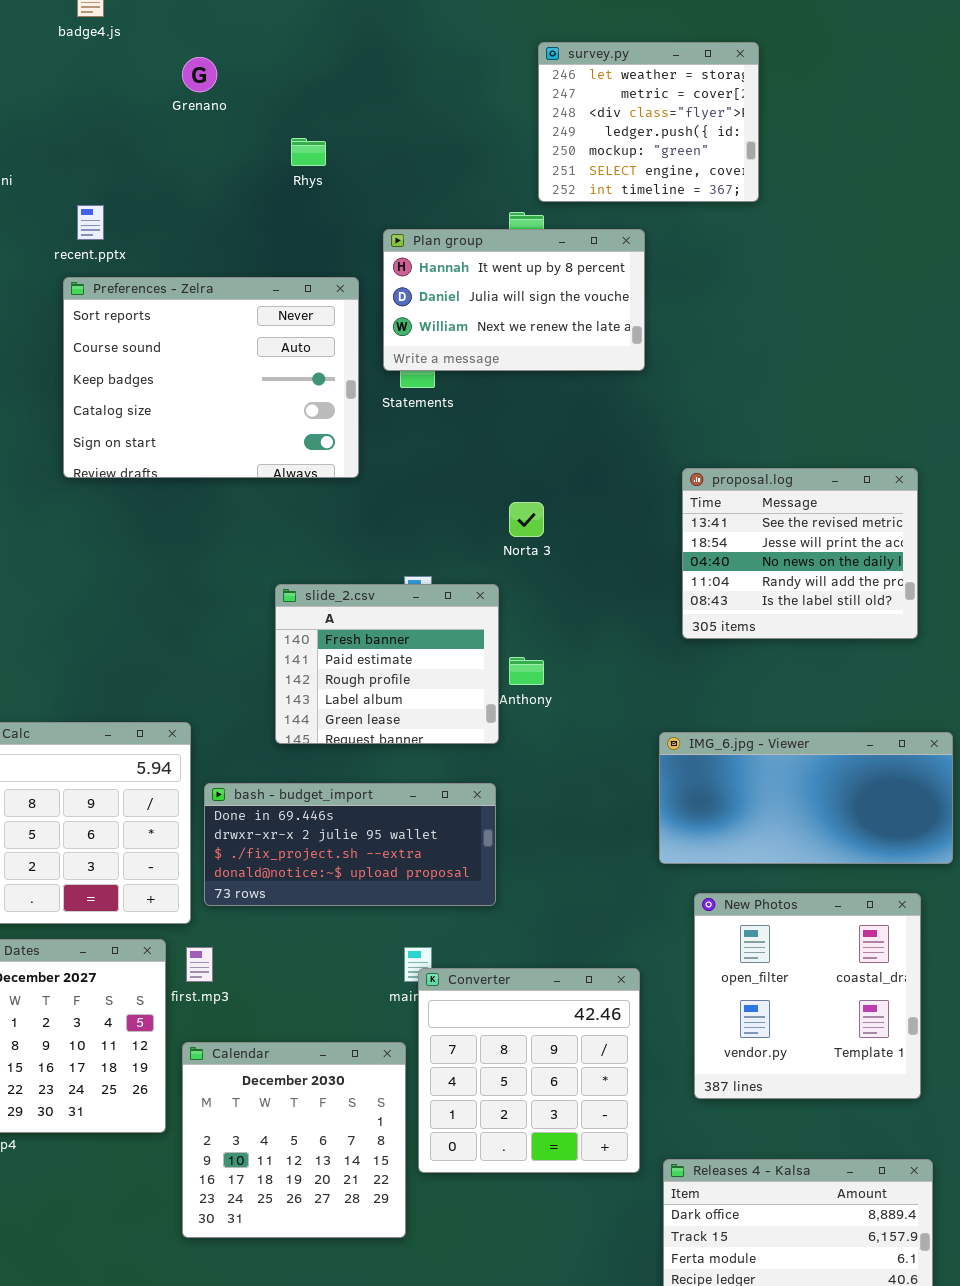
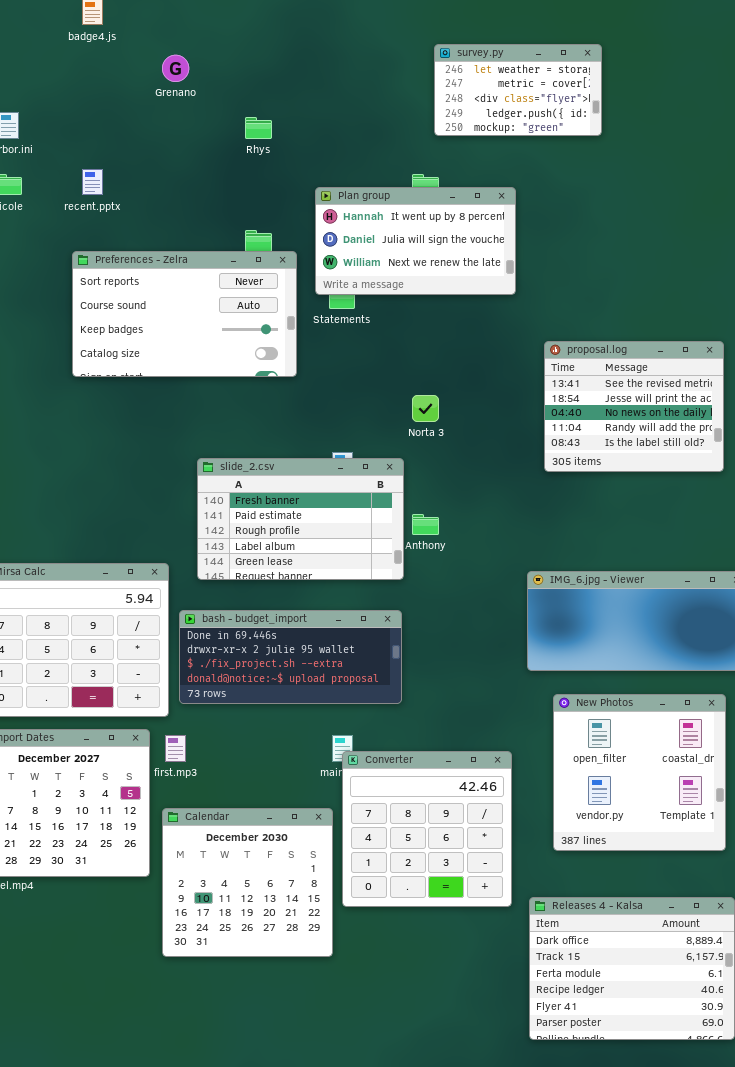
survey.py: [538,42,759,202] -> [434,44,602,136], resized
Preferences - Zelra: [63,277,359,478] -> [72,251,297,377], resized
proposal.log: [682,468,918,639] -> [544,341,724,472], moved
slide_2.csv: [275,584,499,744] -> [197,458,404,580], resized

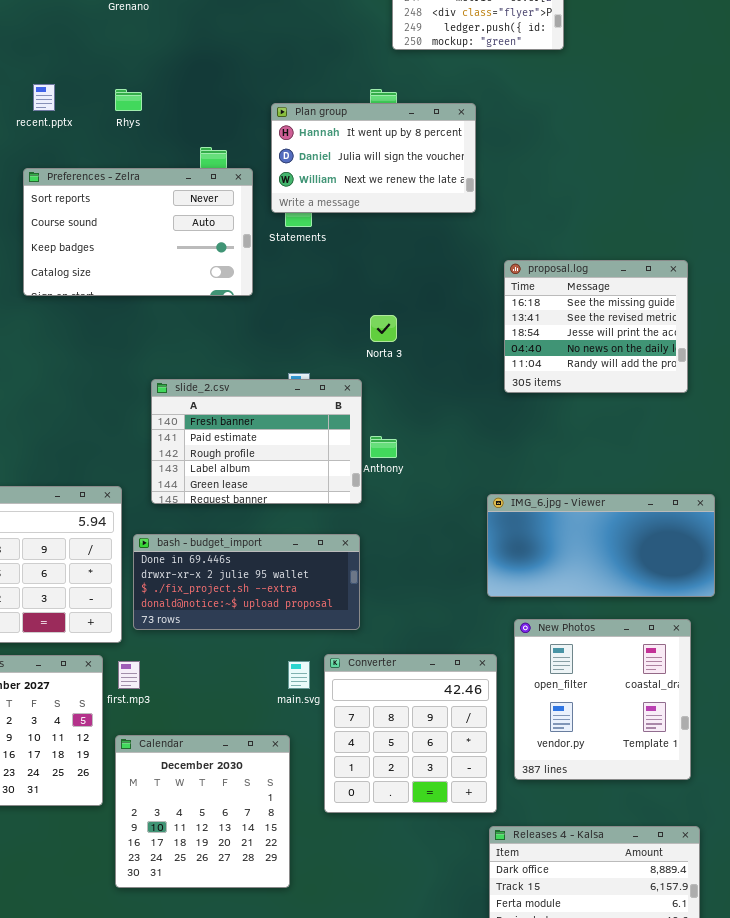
Rhys: [245,117,272,139] -> [115,89,142,111], moved
proposal.log: [544,341,724,472] -> [504,260,688,393], scrolled up 1 row
Converter: [342,751,512,907] -> [324,654,497,813], moved

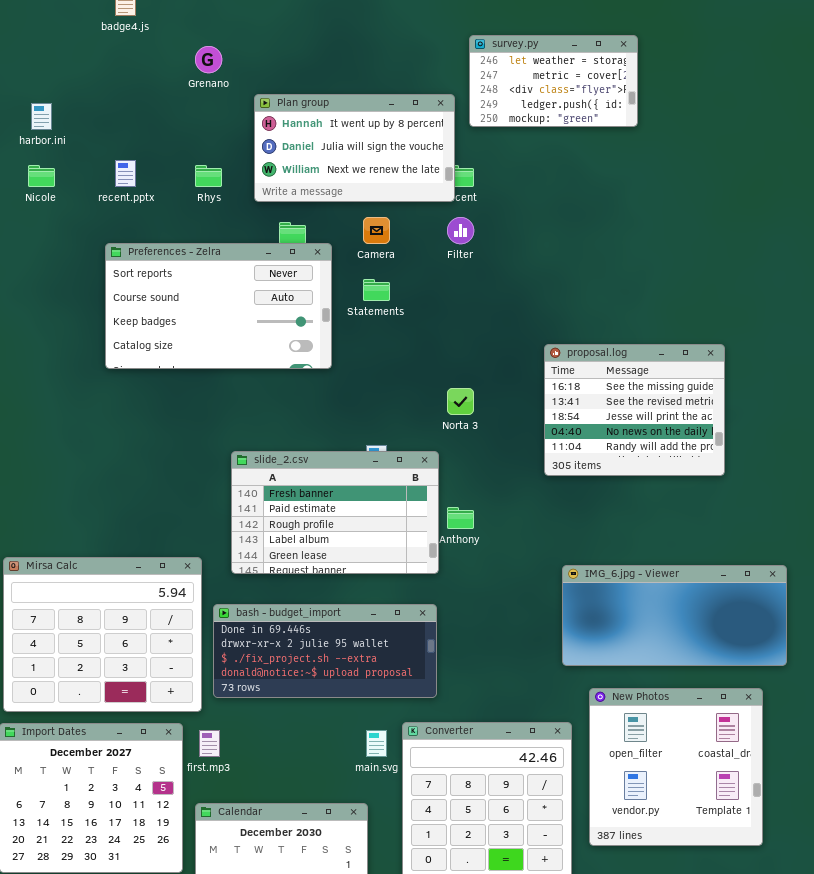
Plan group: [271,103,476,213] -> [254,94,455,202], moved
proposal.log: [504,260,688,393] -> [544,344,725,476], moved

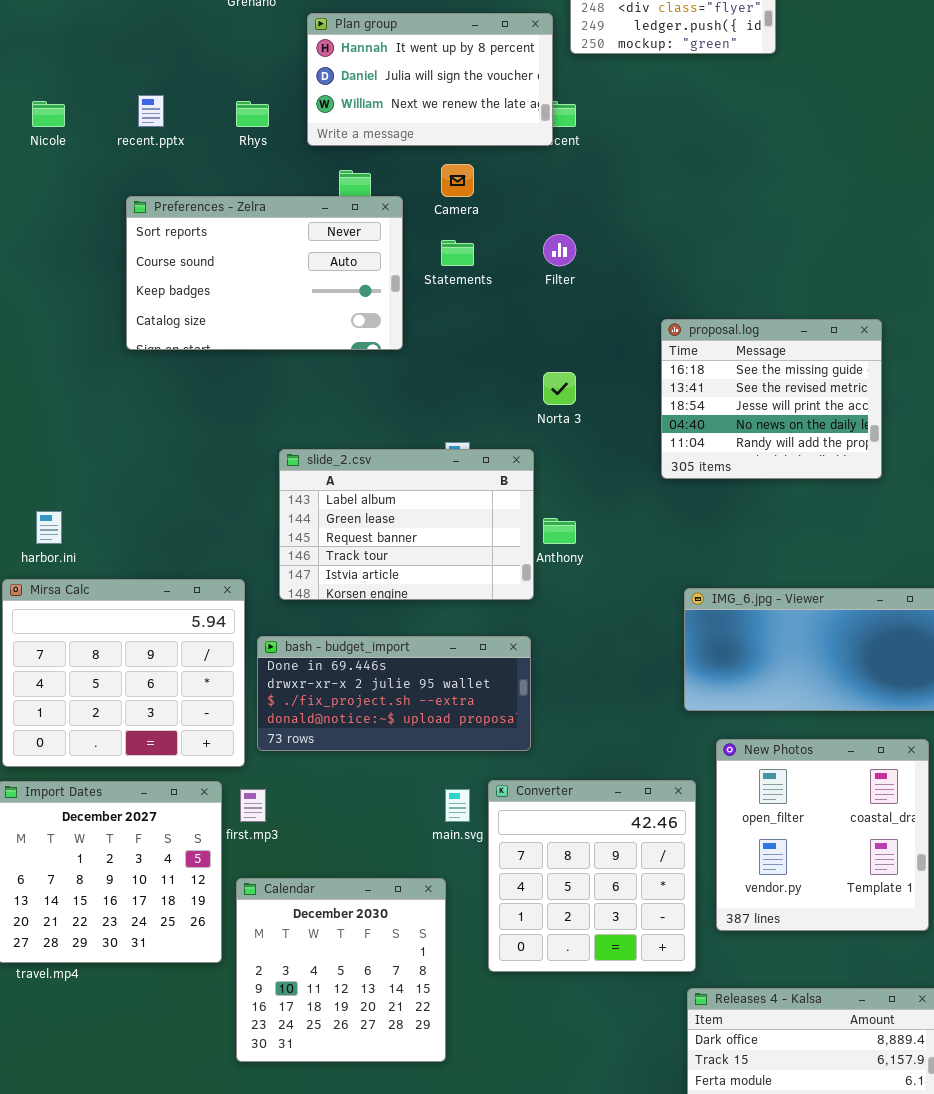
harbor.ini: [31,103,52,130] -> [36,511,62,544], moved
Filter: [447,217,474,244] -> [543,234,576,266], moved
slide_2.csv: [231,451,439,574] -> [279,449,534,600], scrolled down 3 rows

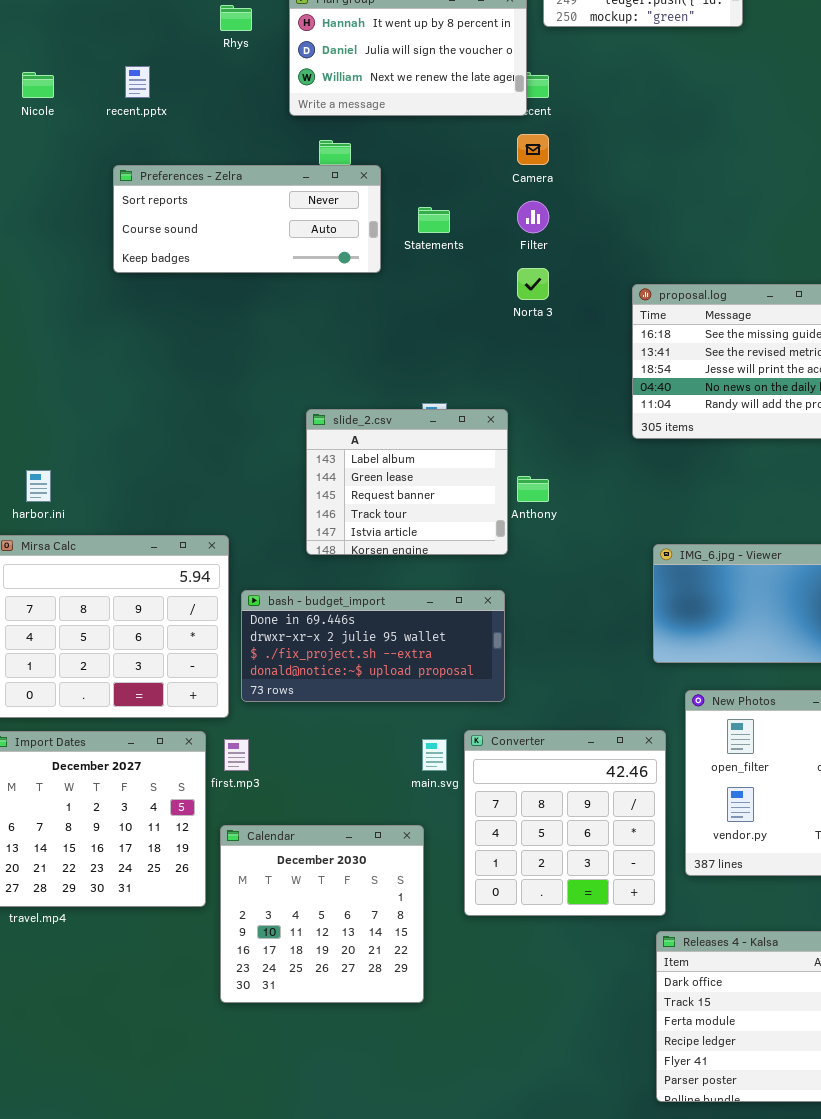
Rhys: [236,101,269,127] -> [220,5,252,31], moved
Camera: [441,164,474,197] -> [517,134,549,165], moved
Preferences - Zelra: [126,196,403,350] -> [113,165,381,273], resized
Norta 3: [543,372,576,405] -> [517,268,549,300], moved
slide_2.csv: [279,449,534,600] -> [306,409,508,555], resized

